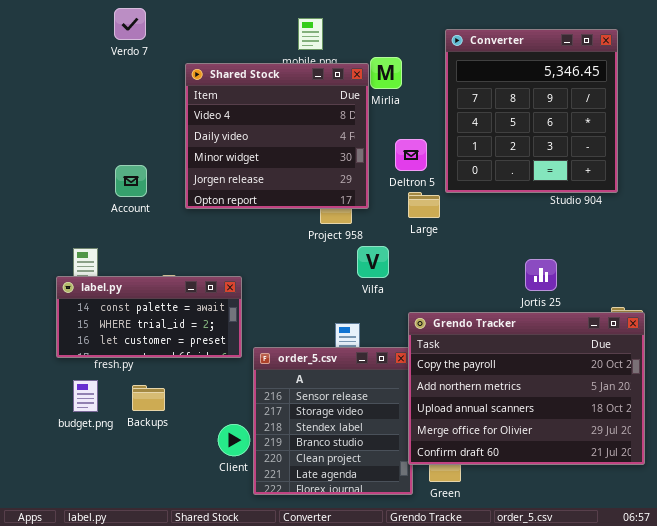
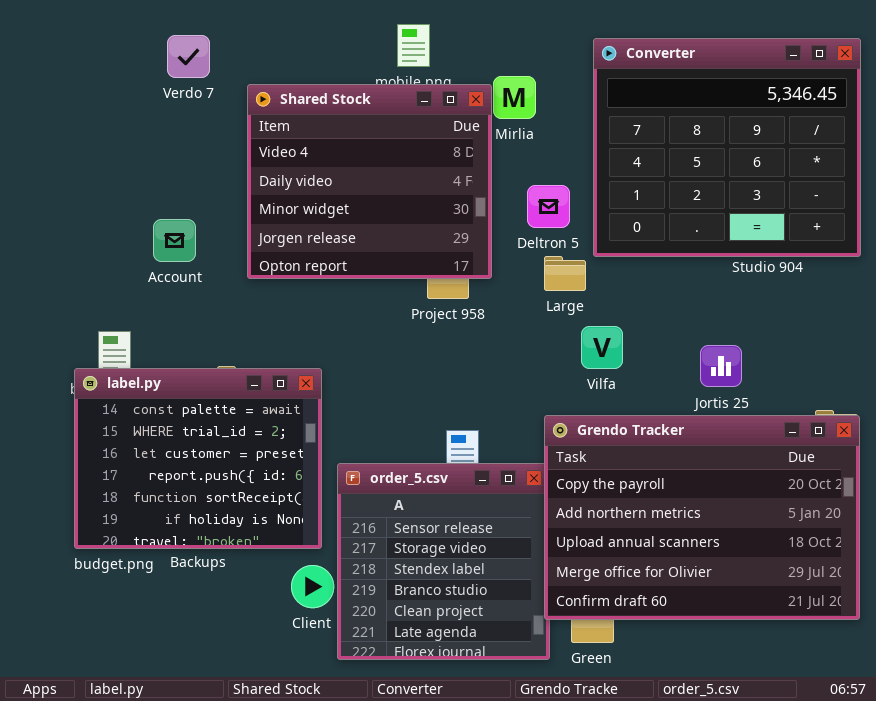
Verdo 7: [114,8,146,40] -> [167,35,210,78], moved
Converter: [445,29,618,193] -> [593,38,861,257], resized
Vilfa: [357,246,389,278] -> [581,326,623,369], moved
label.py: [56,276,242,358] -> [74,368,322,549], resized

